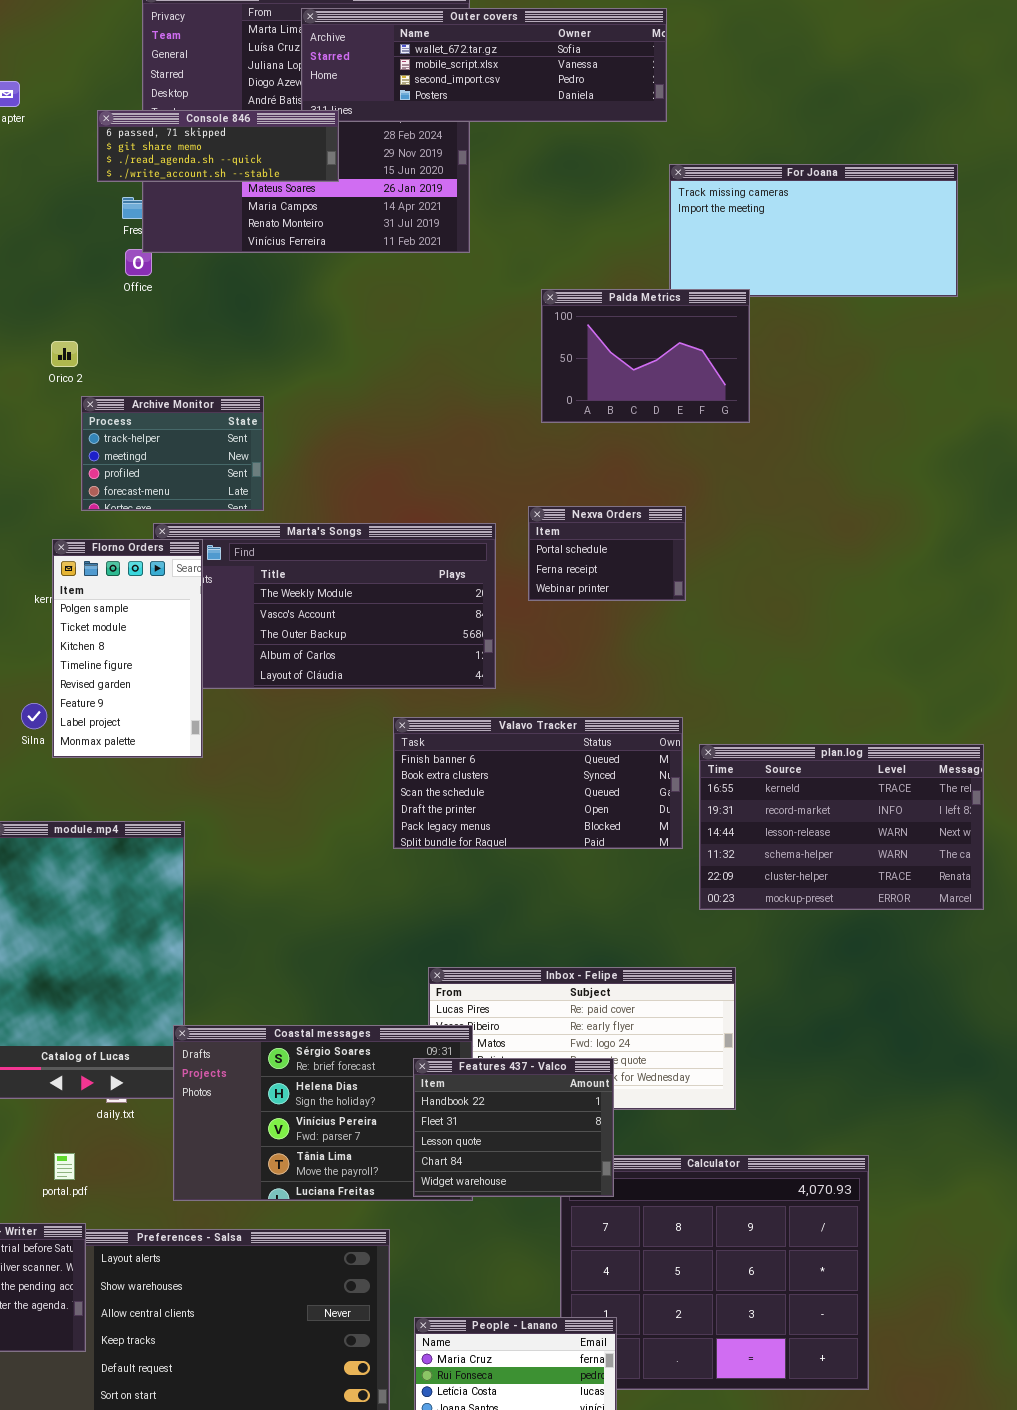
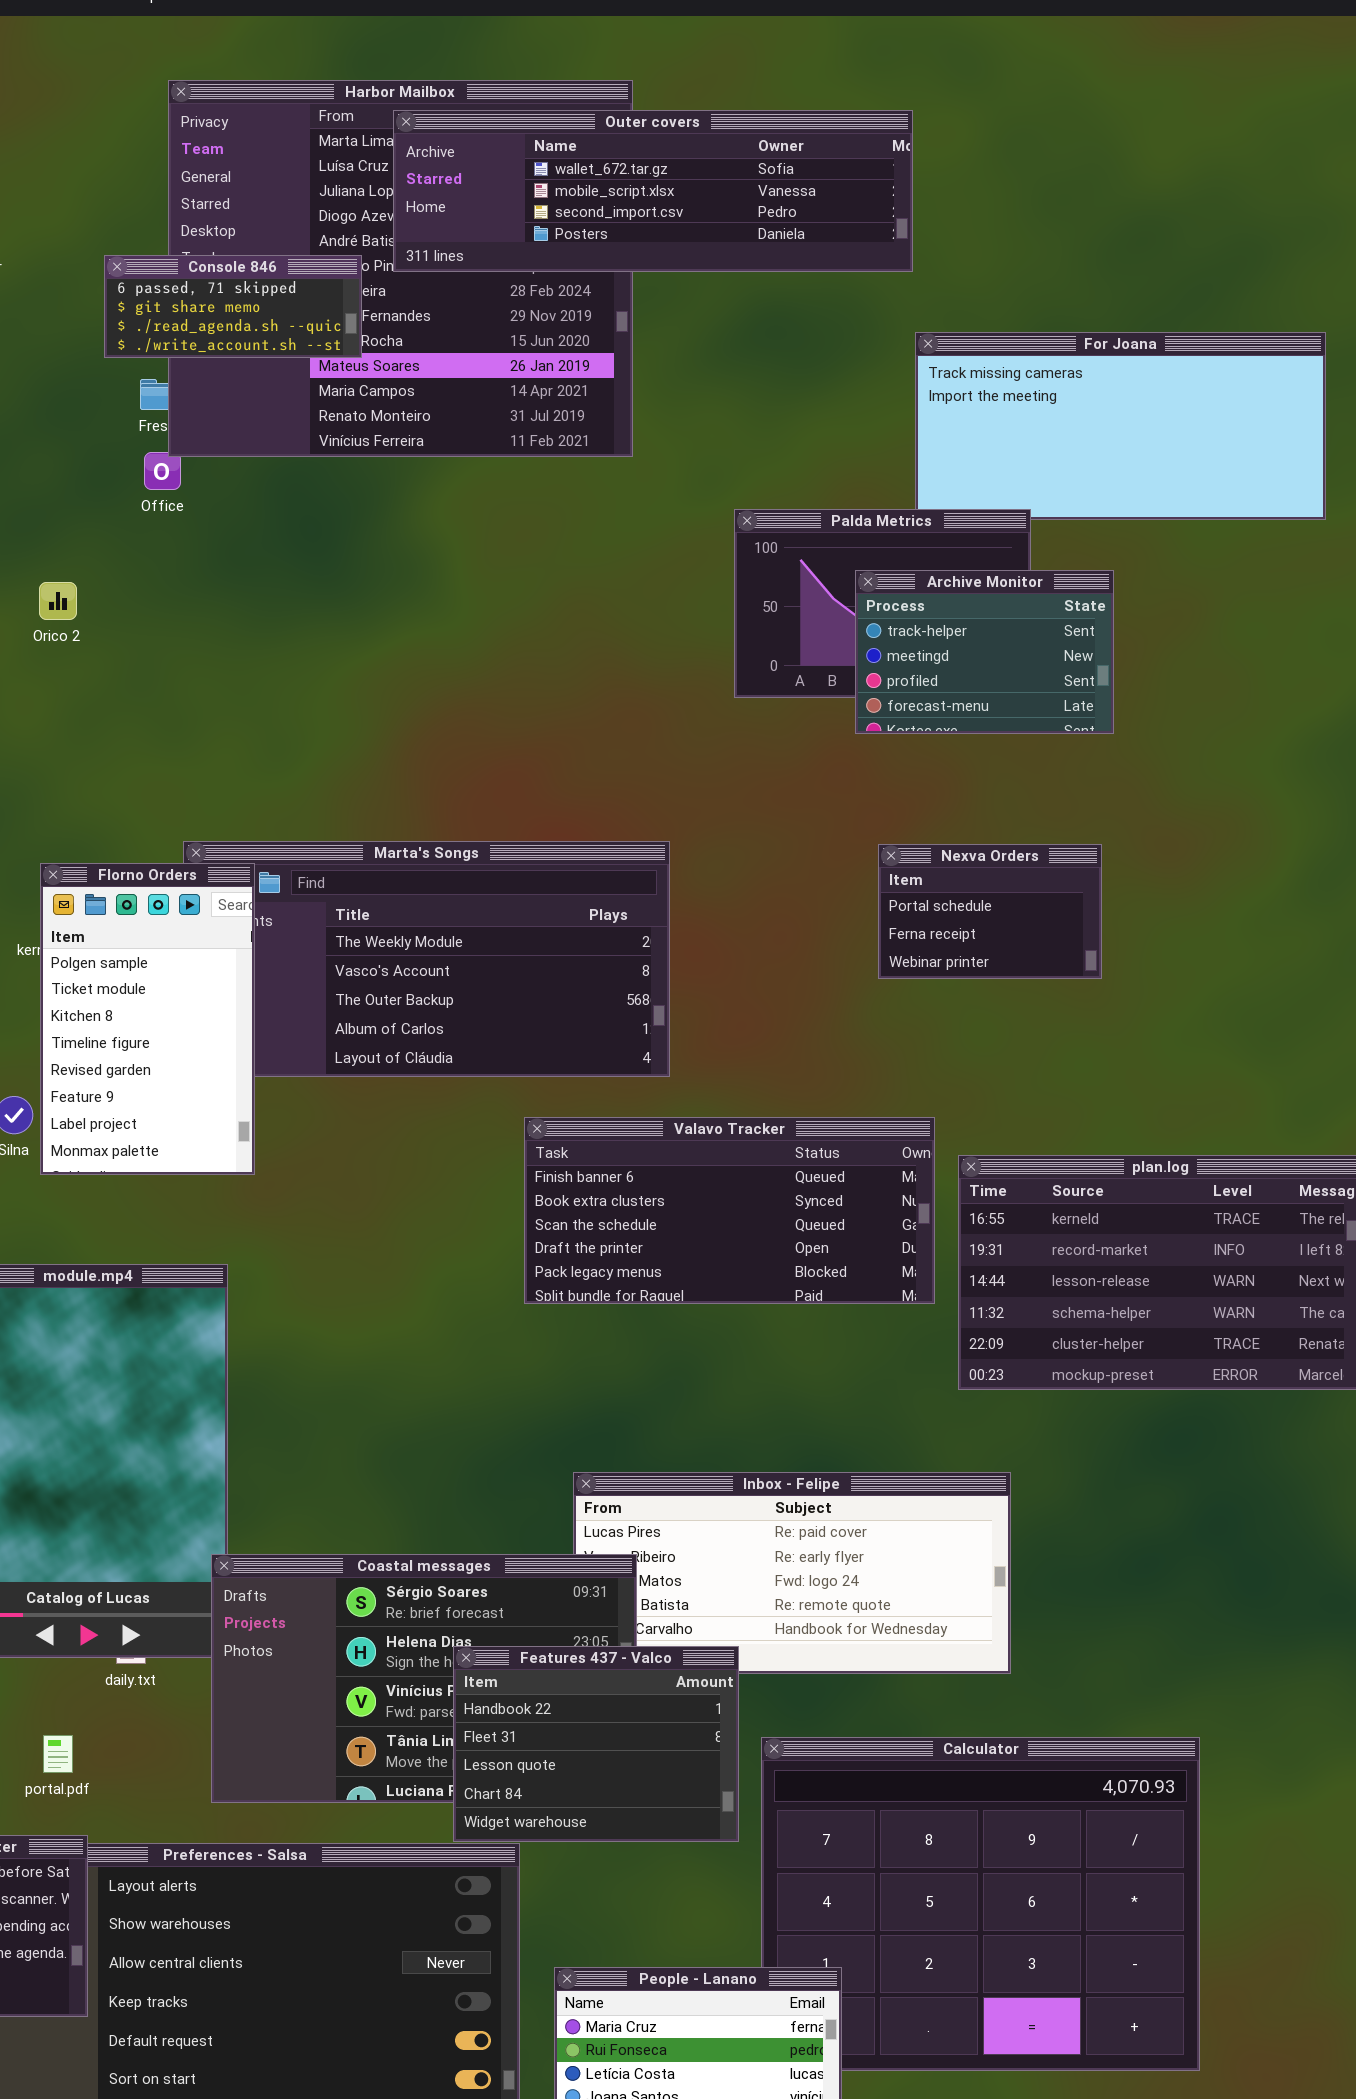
Console 846: [97,110,339,182] -> [104,255,362,358], resized
Archive Monitor: [81,396,264,511] -> [855,570,1114,734], moved
Nexva Orders: [528,506,686,601] -> [878,844,1102,979], moved
Features 437 - Valco: [413,1058,614,1197] -> [453,1646,739,1842], moved

